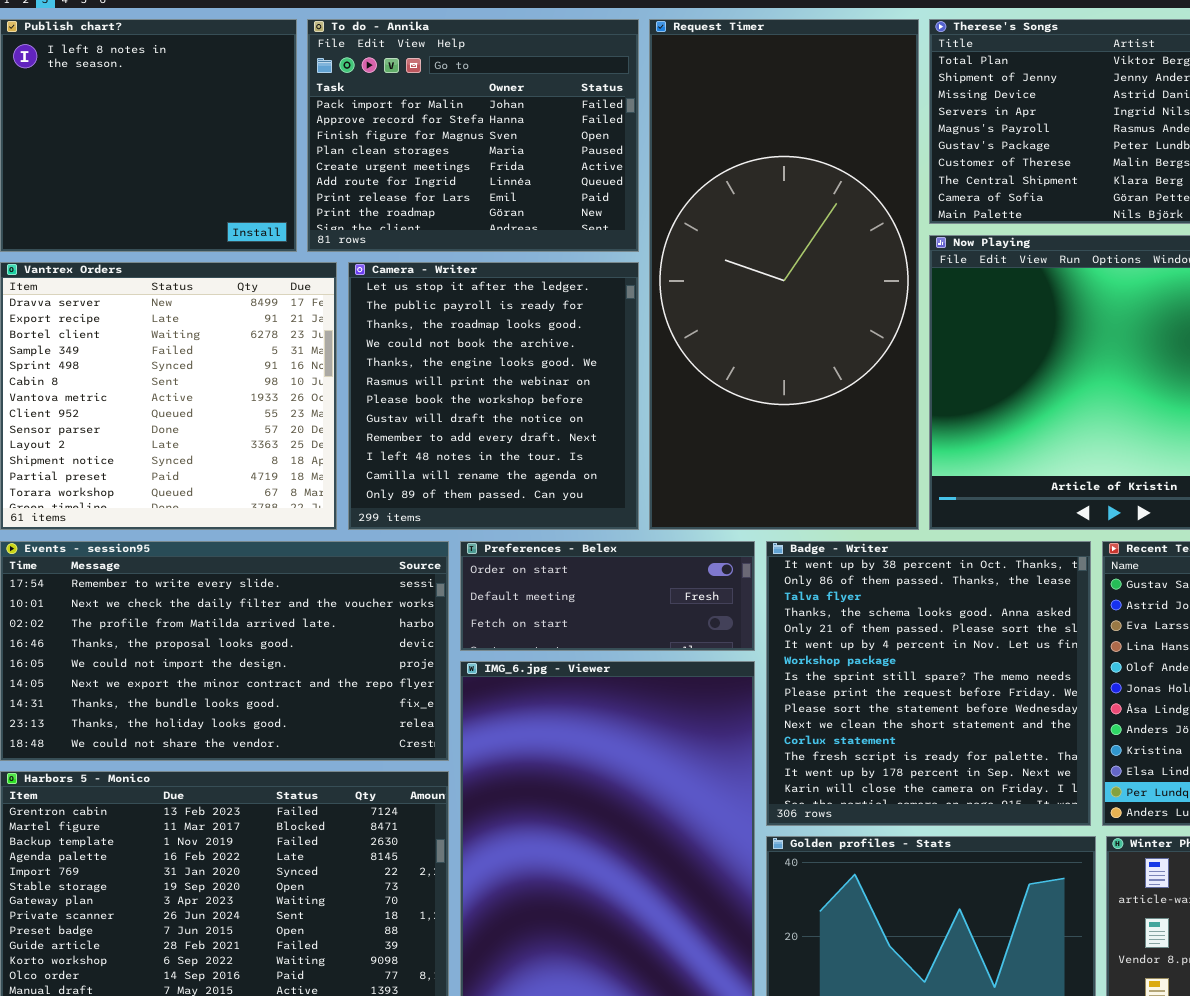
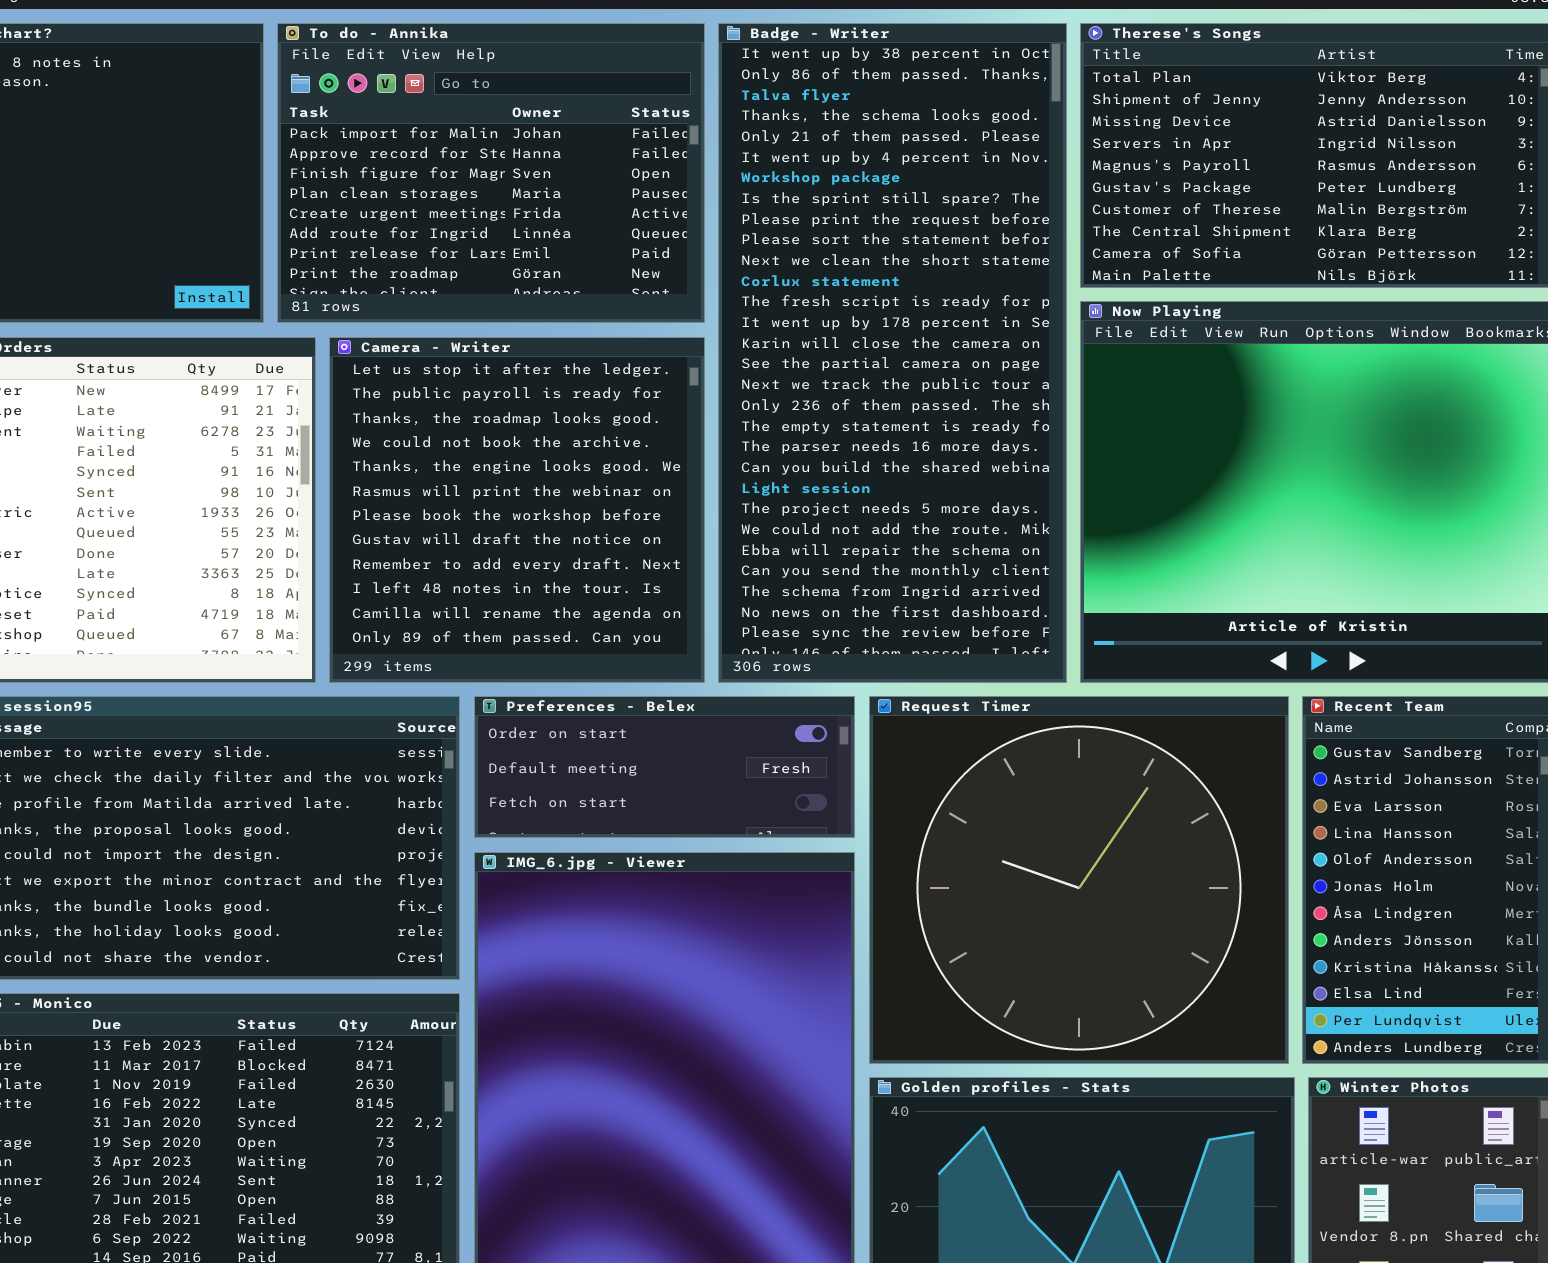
Request Timer: [649,19,919,530] -> [869,696,1289,1064], moved, resized
Badge - Writer: [766,541,1091,826] -> [718,23,1067,683], moved, resized

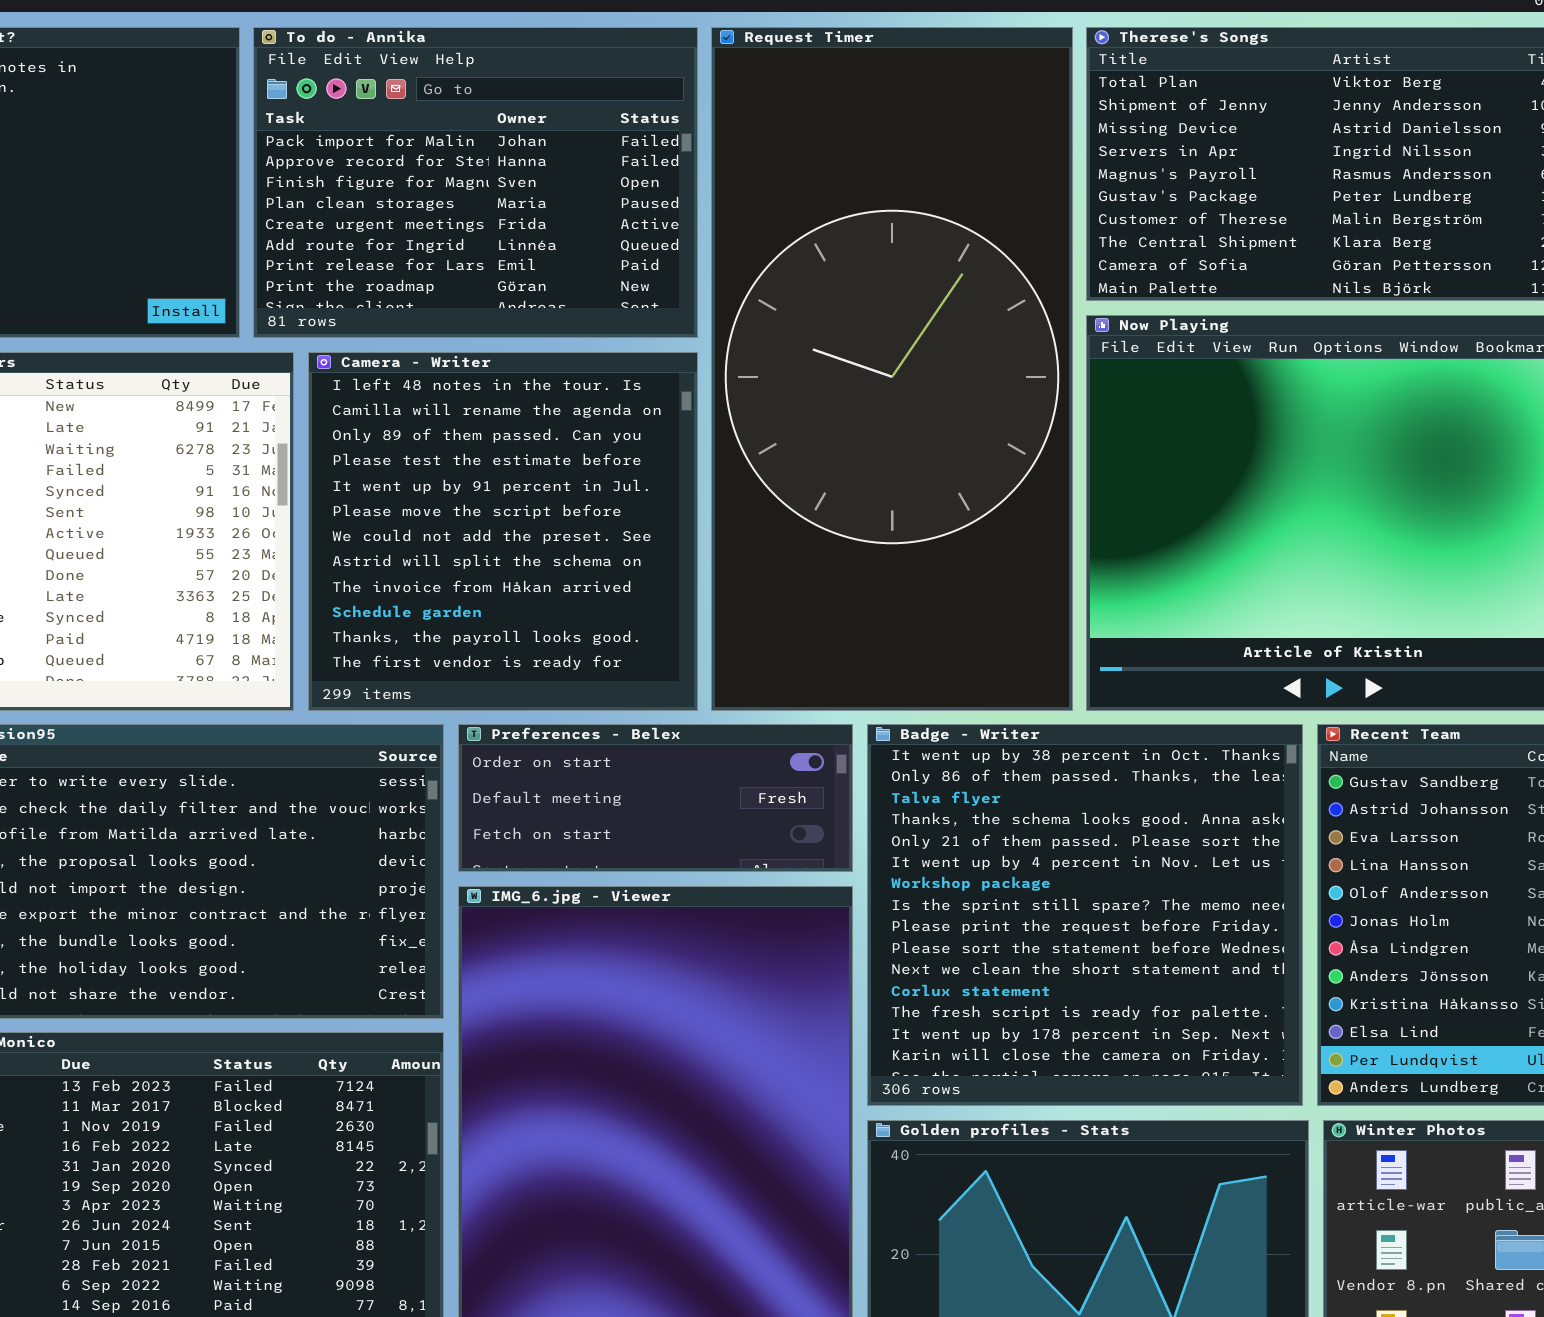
Badge - Writer: [718,23,1067,683] -> [867,724,1303,1106], moved, resized
Camera - Writer: [329,337,705,683] -> [308,352,698,711], scrolled down 9 rows
Request Timer: [869,696,1289,1064] -> [711,27,1073,711], moved, resized

